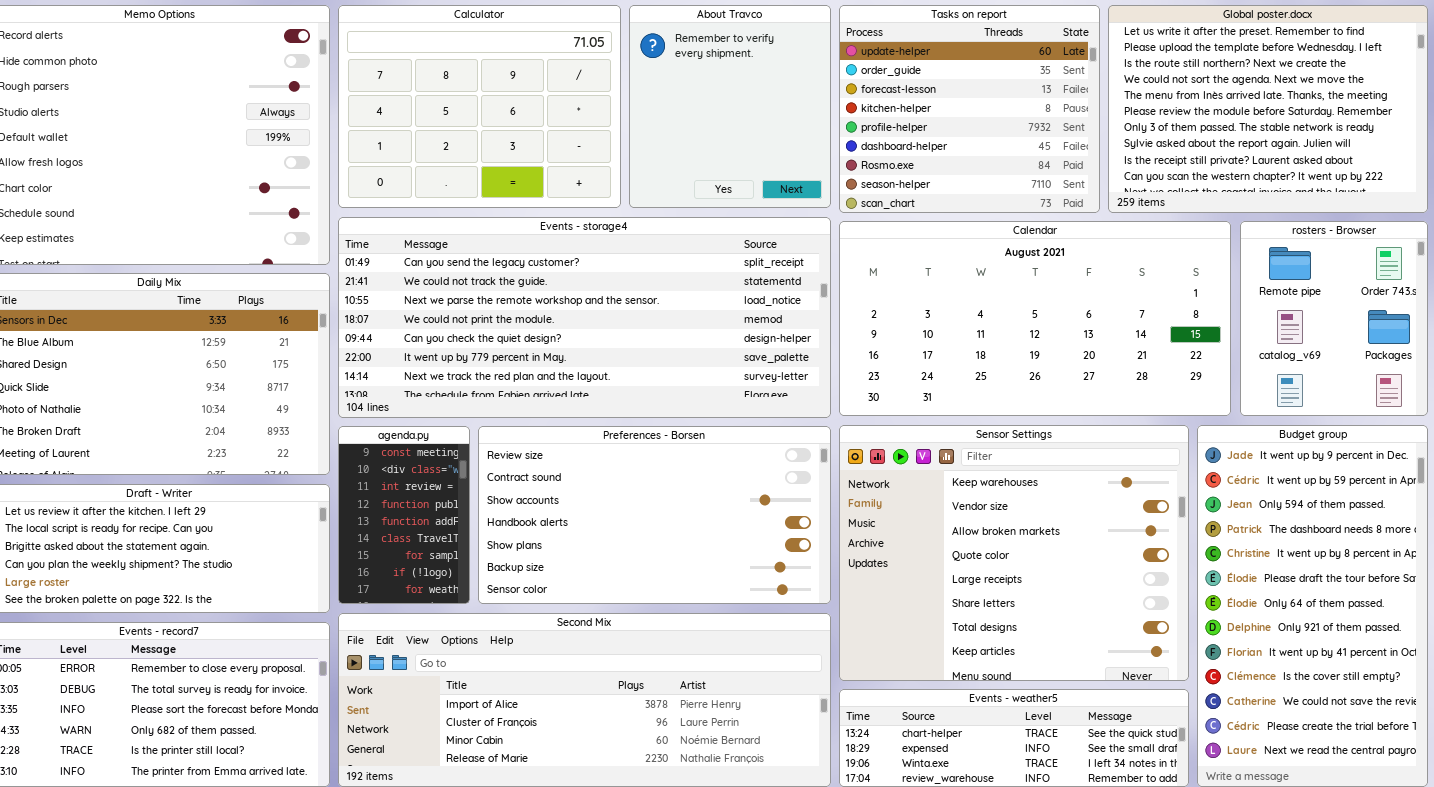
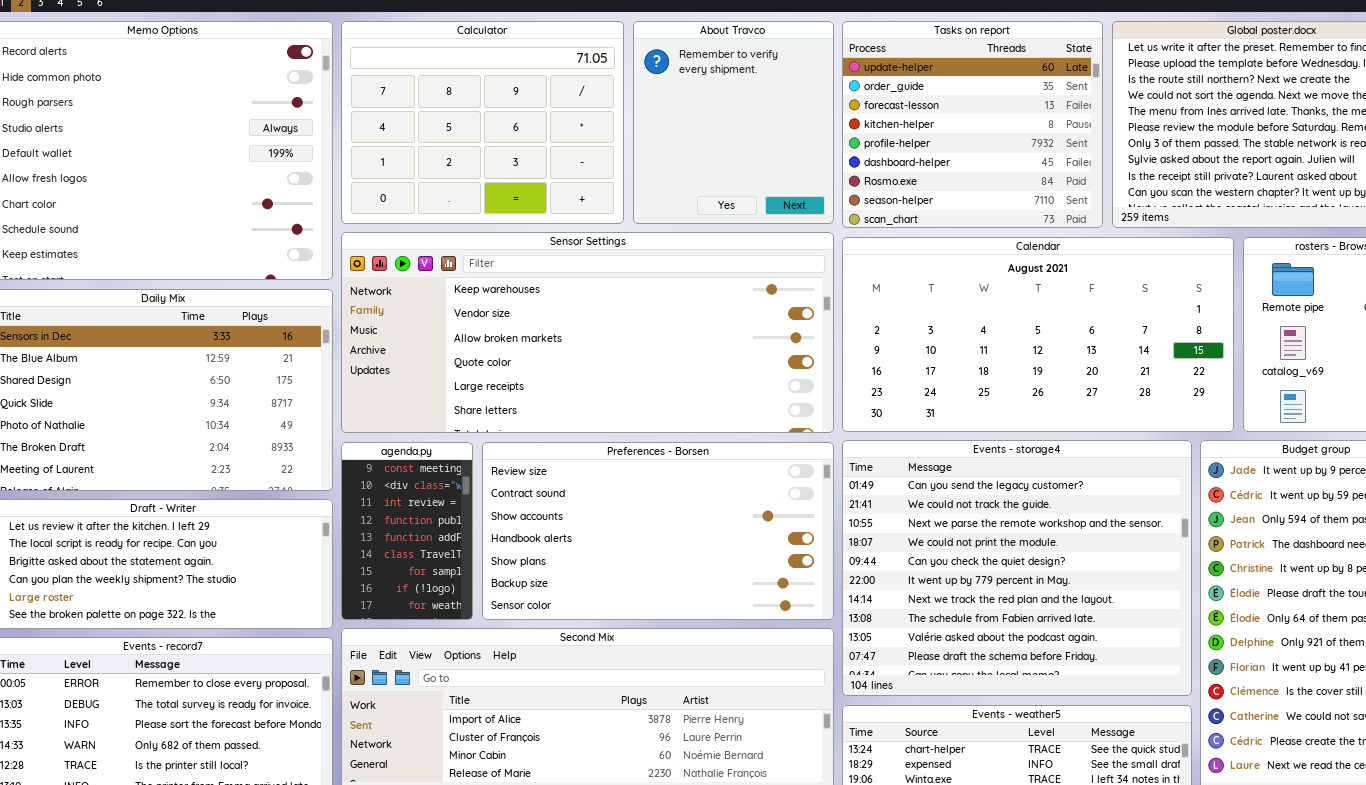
Events - storage4: [338,217,831,418] -> [842,440,1192,696], moved, resized
Sensor Settings: [839,425,1189,681] -> [341,232,834,433], moved, resized

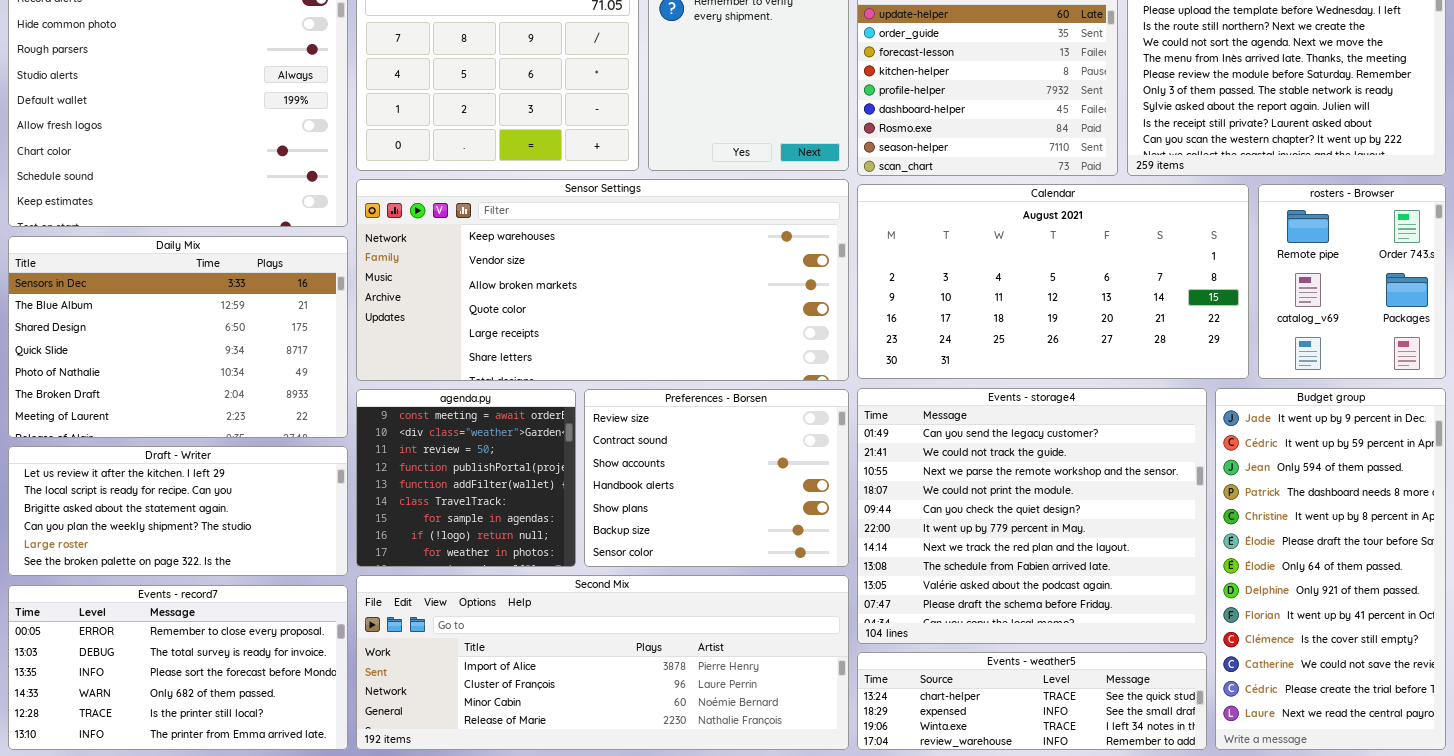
agenda.py: [341,442,473,620] -> [356,389,576,567], resized
Preferences - Borsen: [482,442,834,620] -> [584,389,849,567], resized

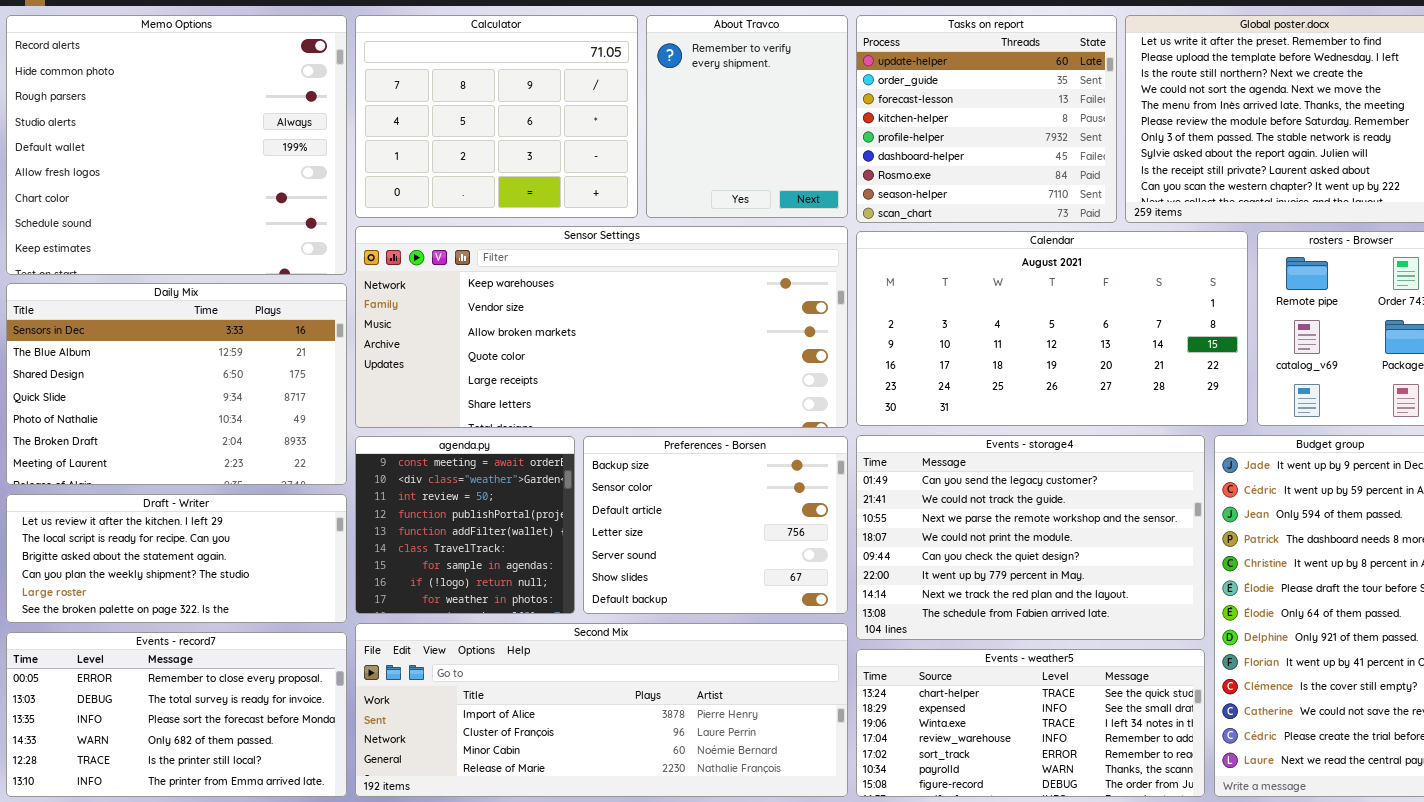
Events - storage4: [857,388,1207,644] -> [856,435,1205,640], resized
Preferences - Borsen: [584,389,849,567] -> [583,436,848,614], scrolled down 5 rows
Events - weather5: [857,652,1207,750] -> [856,649,1205,797], resized

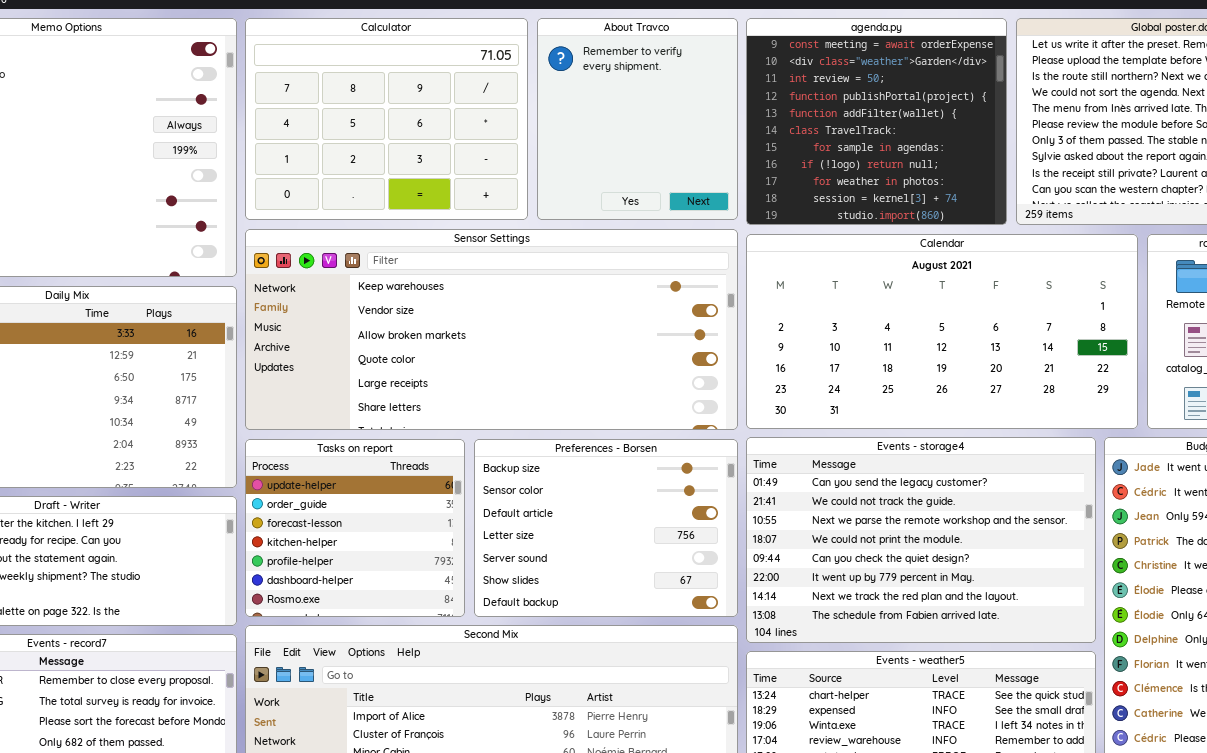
Tasks on report: [856,15,1117,223] -> [245,439,465,617], moved, resized
agenda.py: [355,436,575,614] -> [746,18,1007,225], moved, resized

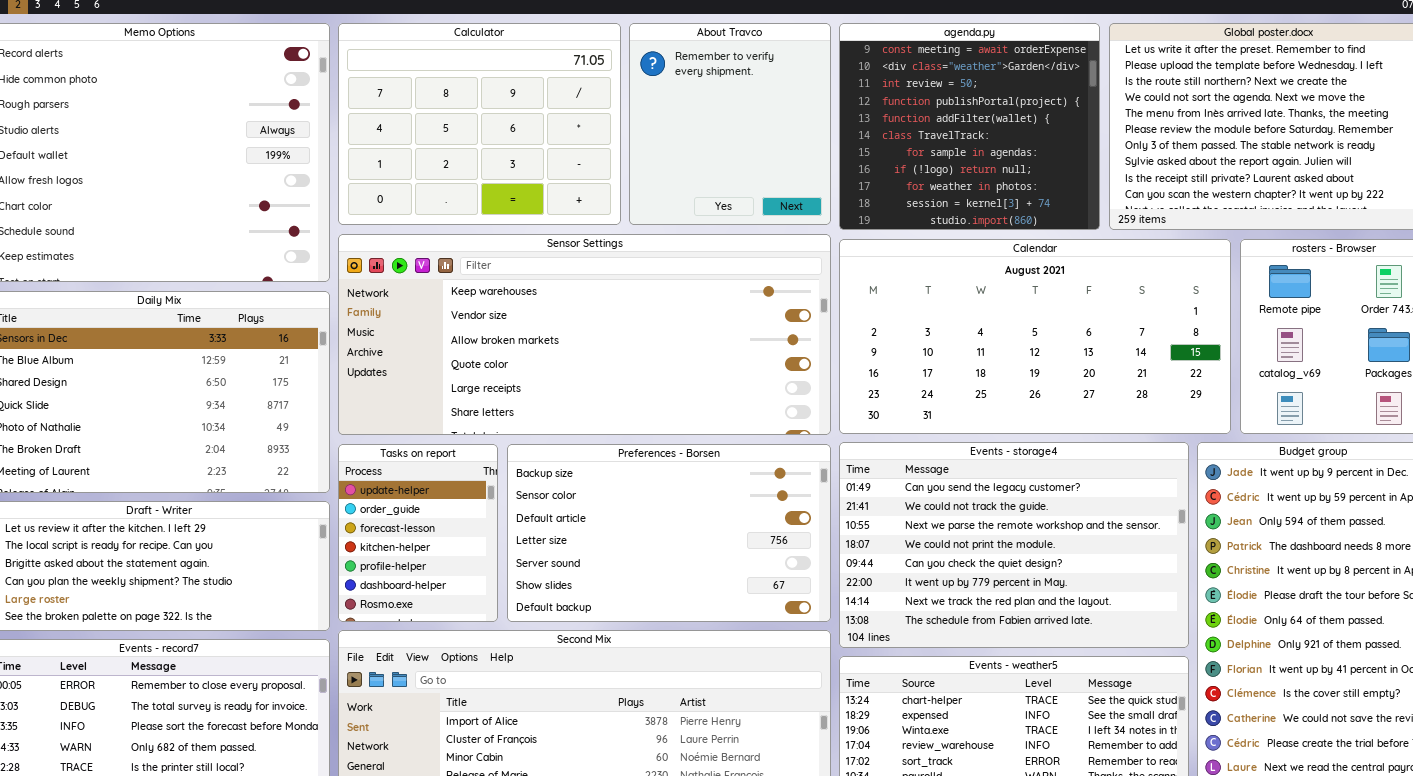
Tasks on report: [245,439,465,617] -> [338,444,498,622], resized
Preferences - Borsen: [474,439,738,617] -> [507,444,831,622], resized

